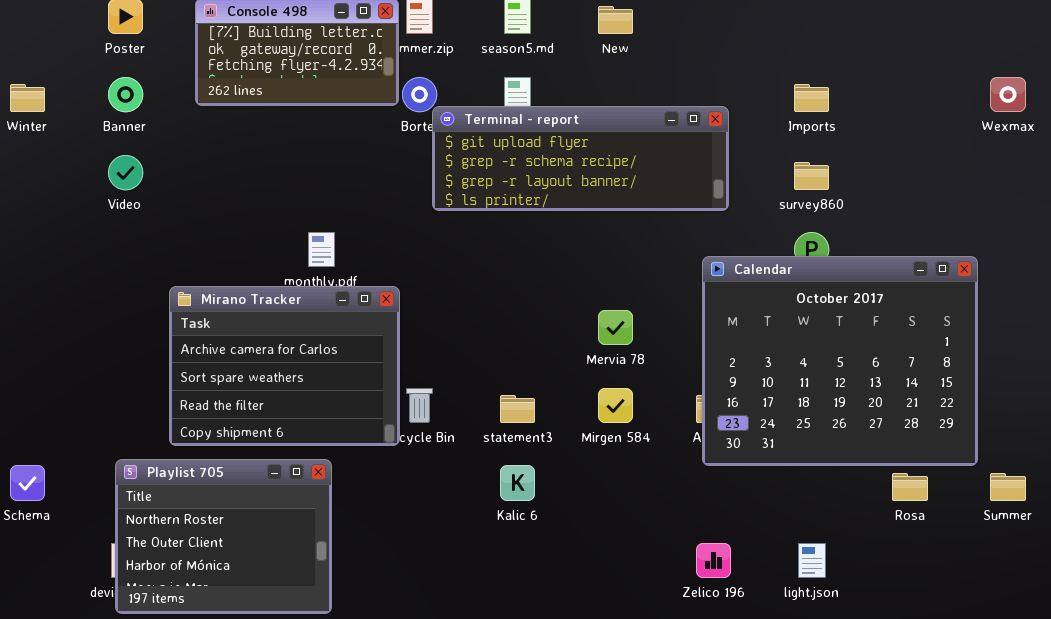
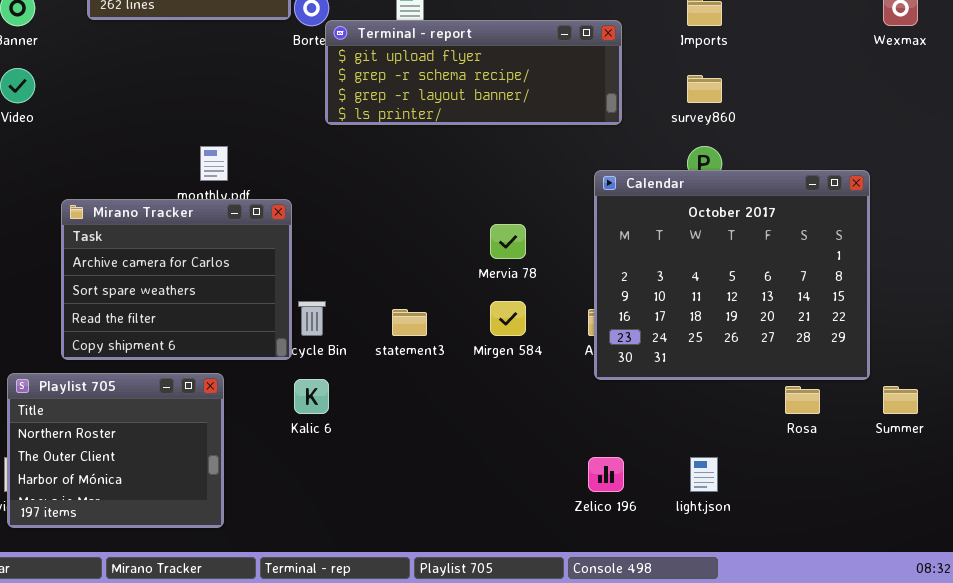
Kalic 6: [500,465,535,501] -> [294,379,329,414], moved

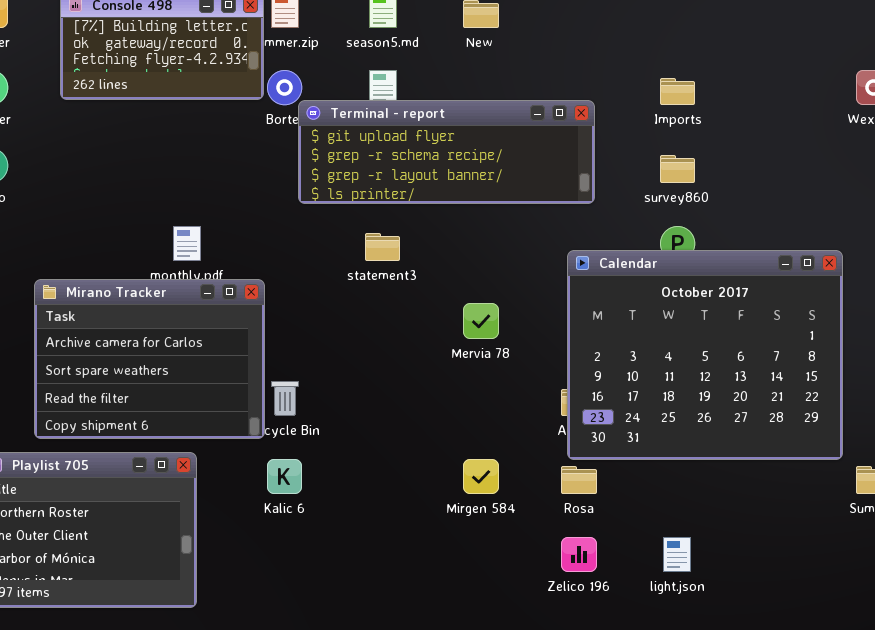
Mirgen 584: [490,301,526,336] -> [463,459,499,494], moved
statement3: [392,309,427,336] -> [365,233,400,261], moved
Rosa: [785,386,820,414] -> [561,466,597,494], moved

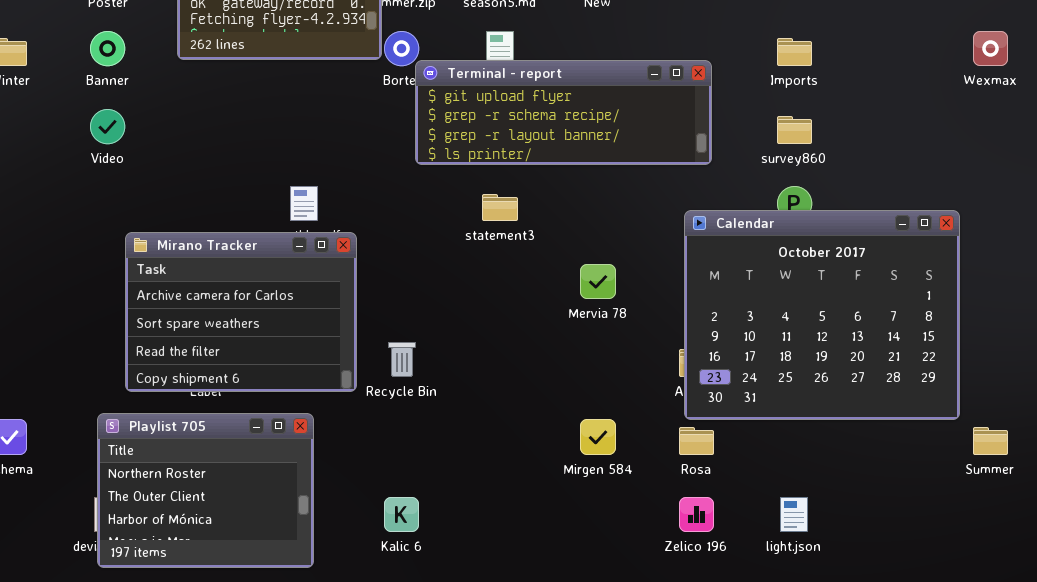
Mirano Tracker: [34,279,265,439] -> [125,232,357,392], moved
Kalic 6: [267,459,302,494] -> [384,497,419,532], moved

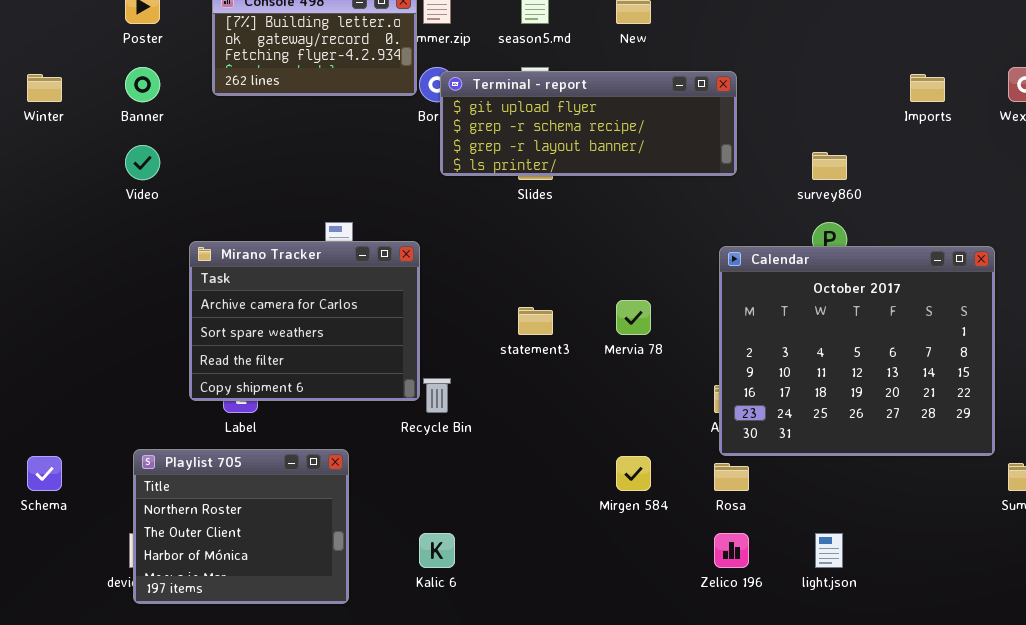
Imports: [777,38,812,66] -> [910,74,945,102], moved
Terminal - report: [415,60,712,165] -> [440,71,737,176], moved
statement3: [482,194,518,221] -> [518,307,553,335], moved
Mirano Tracker: [125,232,357,392] -> [189,241,420,401], moved

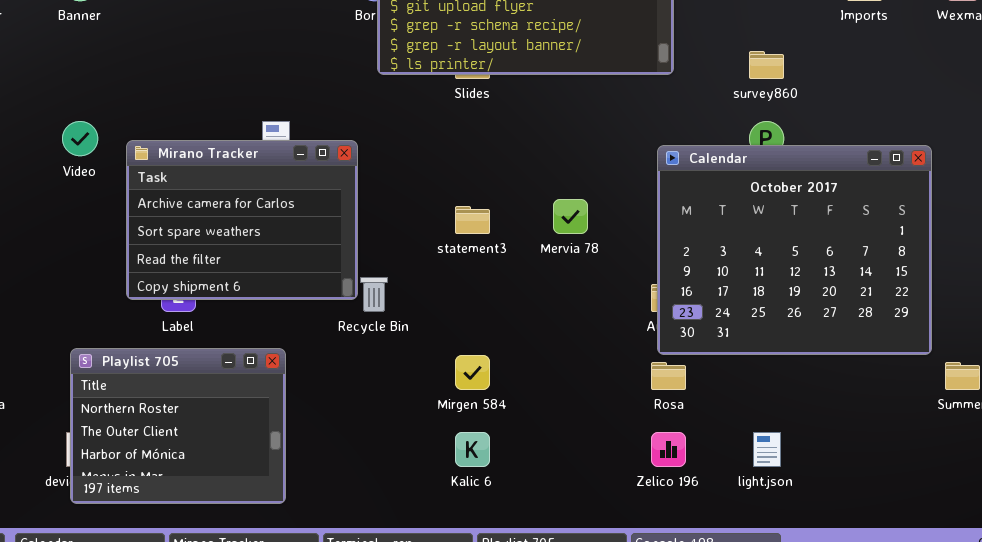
Video: [125,145,160,180] -> [62,121,98,156], moved
Mirgen 584: [616,456,651,491] -> [455,355,490,390], moved
Kalic 6: [419,533,455,568] -> [455,432,490,467], moved

